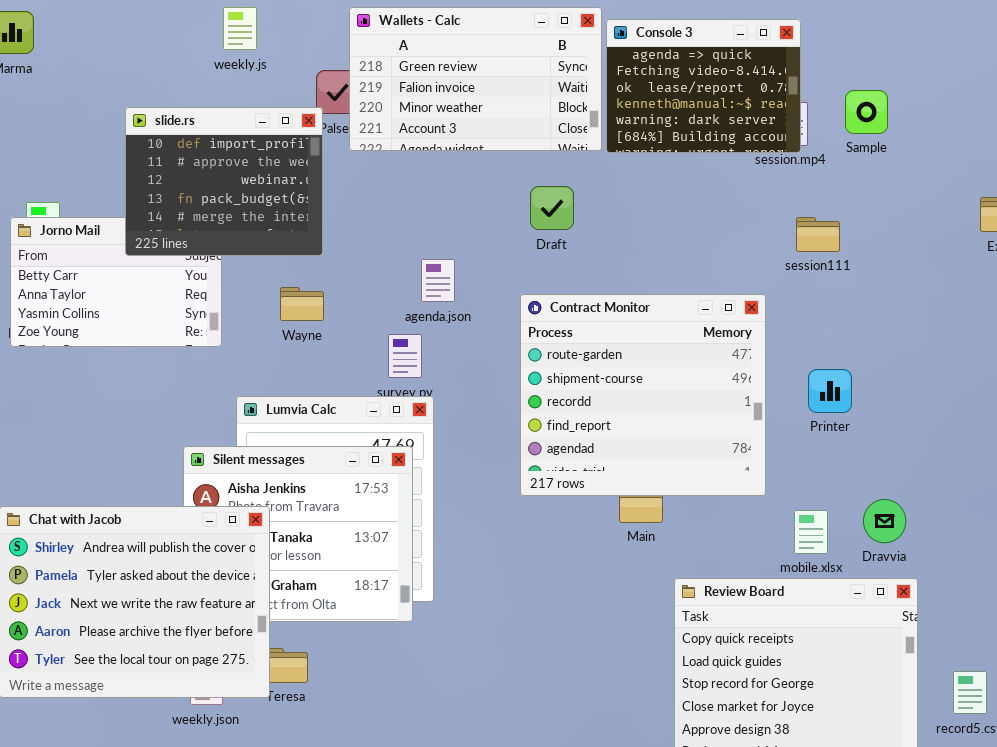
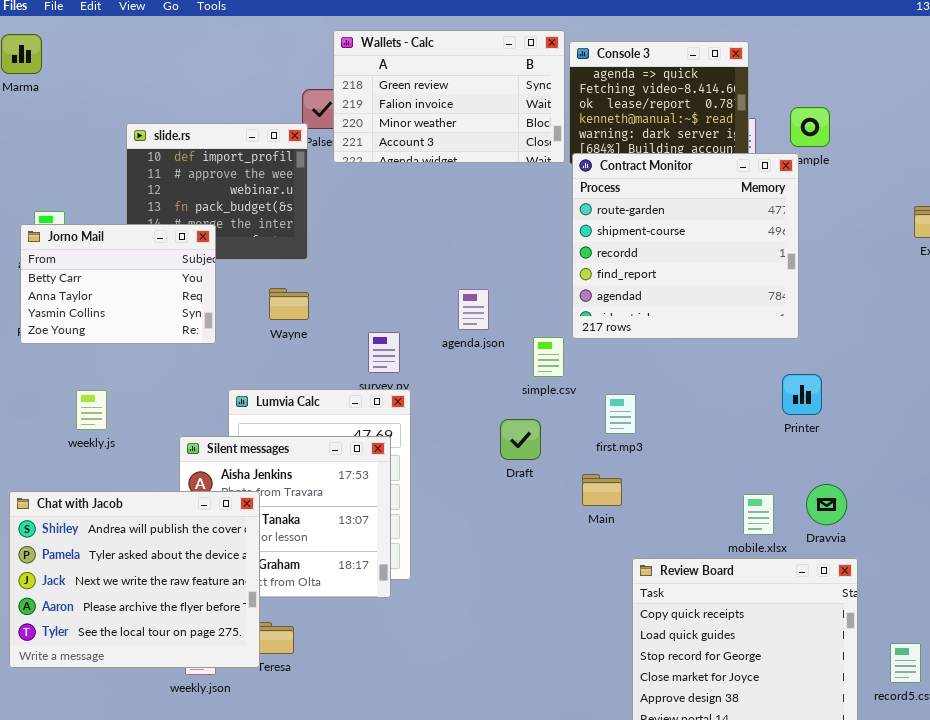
weekly.js: [223,7,257,50] -> [76,390,107,430], moved
Draft: [530,186,574,230] -> [500,419,541,460], moved
Jorno Mail: [10,217,222,347] -> [20,224,216,344], raised
agenda.json: [421,259,455,302] -> [458,289,489,330], moved
Contract Monitor: [520,294,766,496] -> [572,153,799,339], moved
Printer: [808,369,852,413] -> [782,374,822,415], moved

